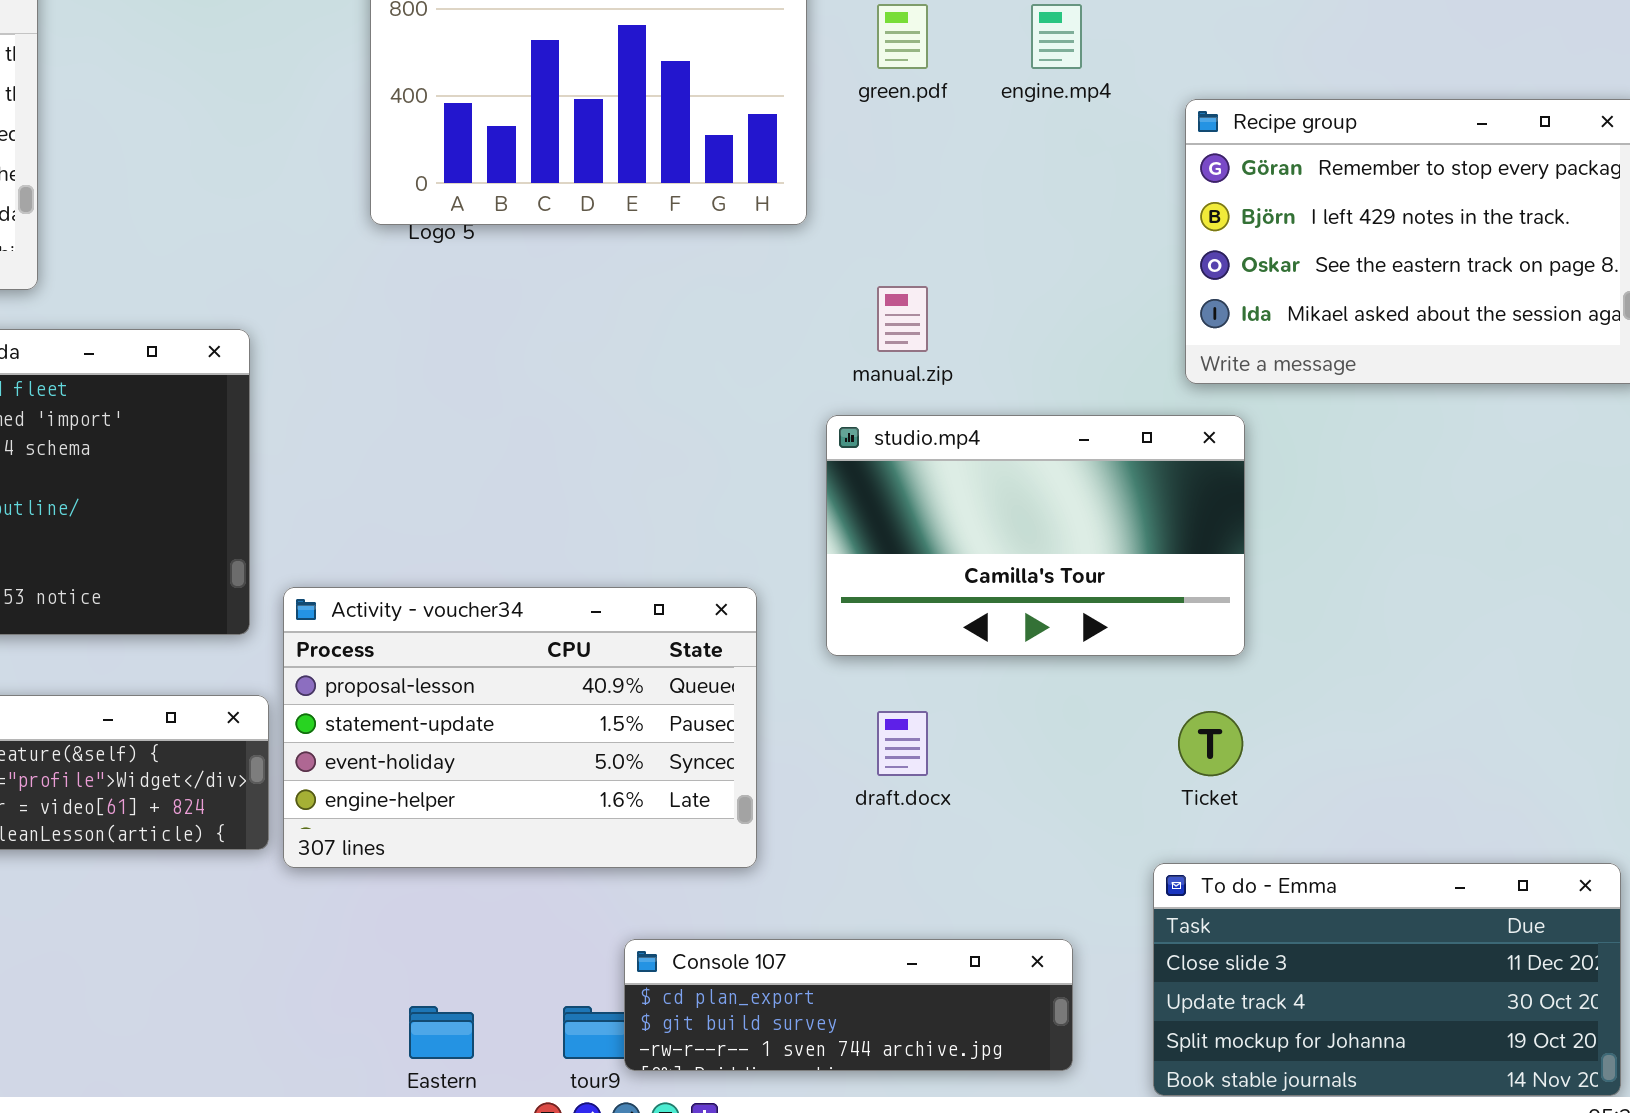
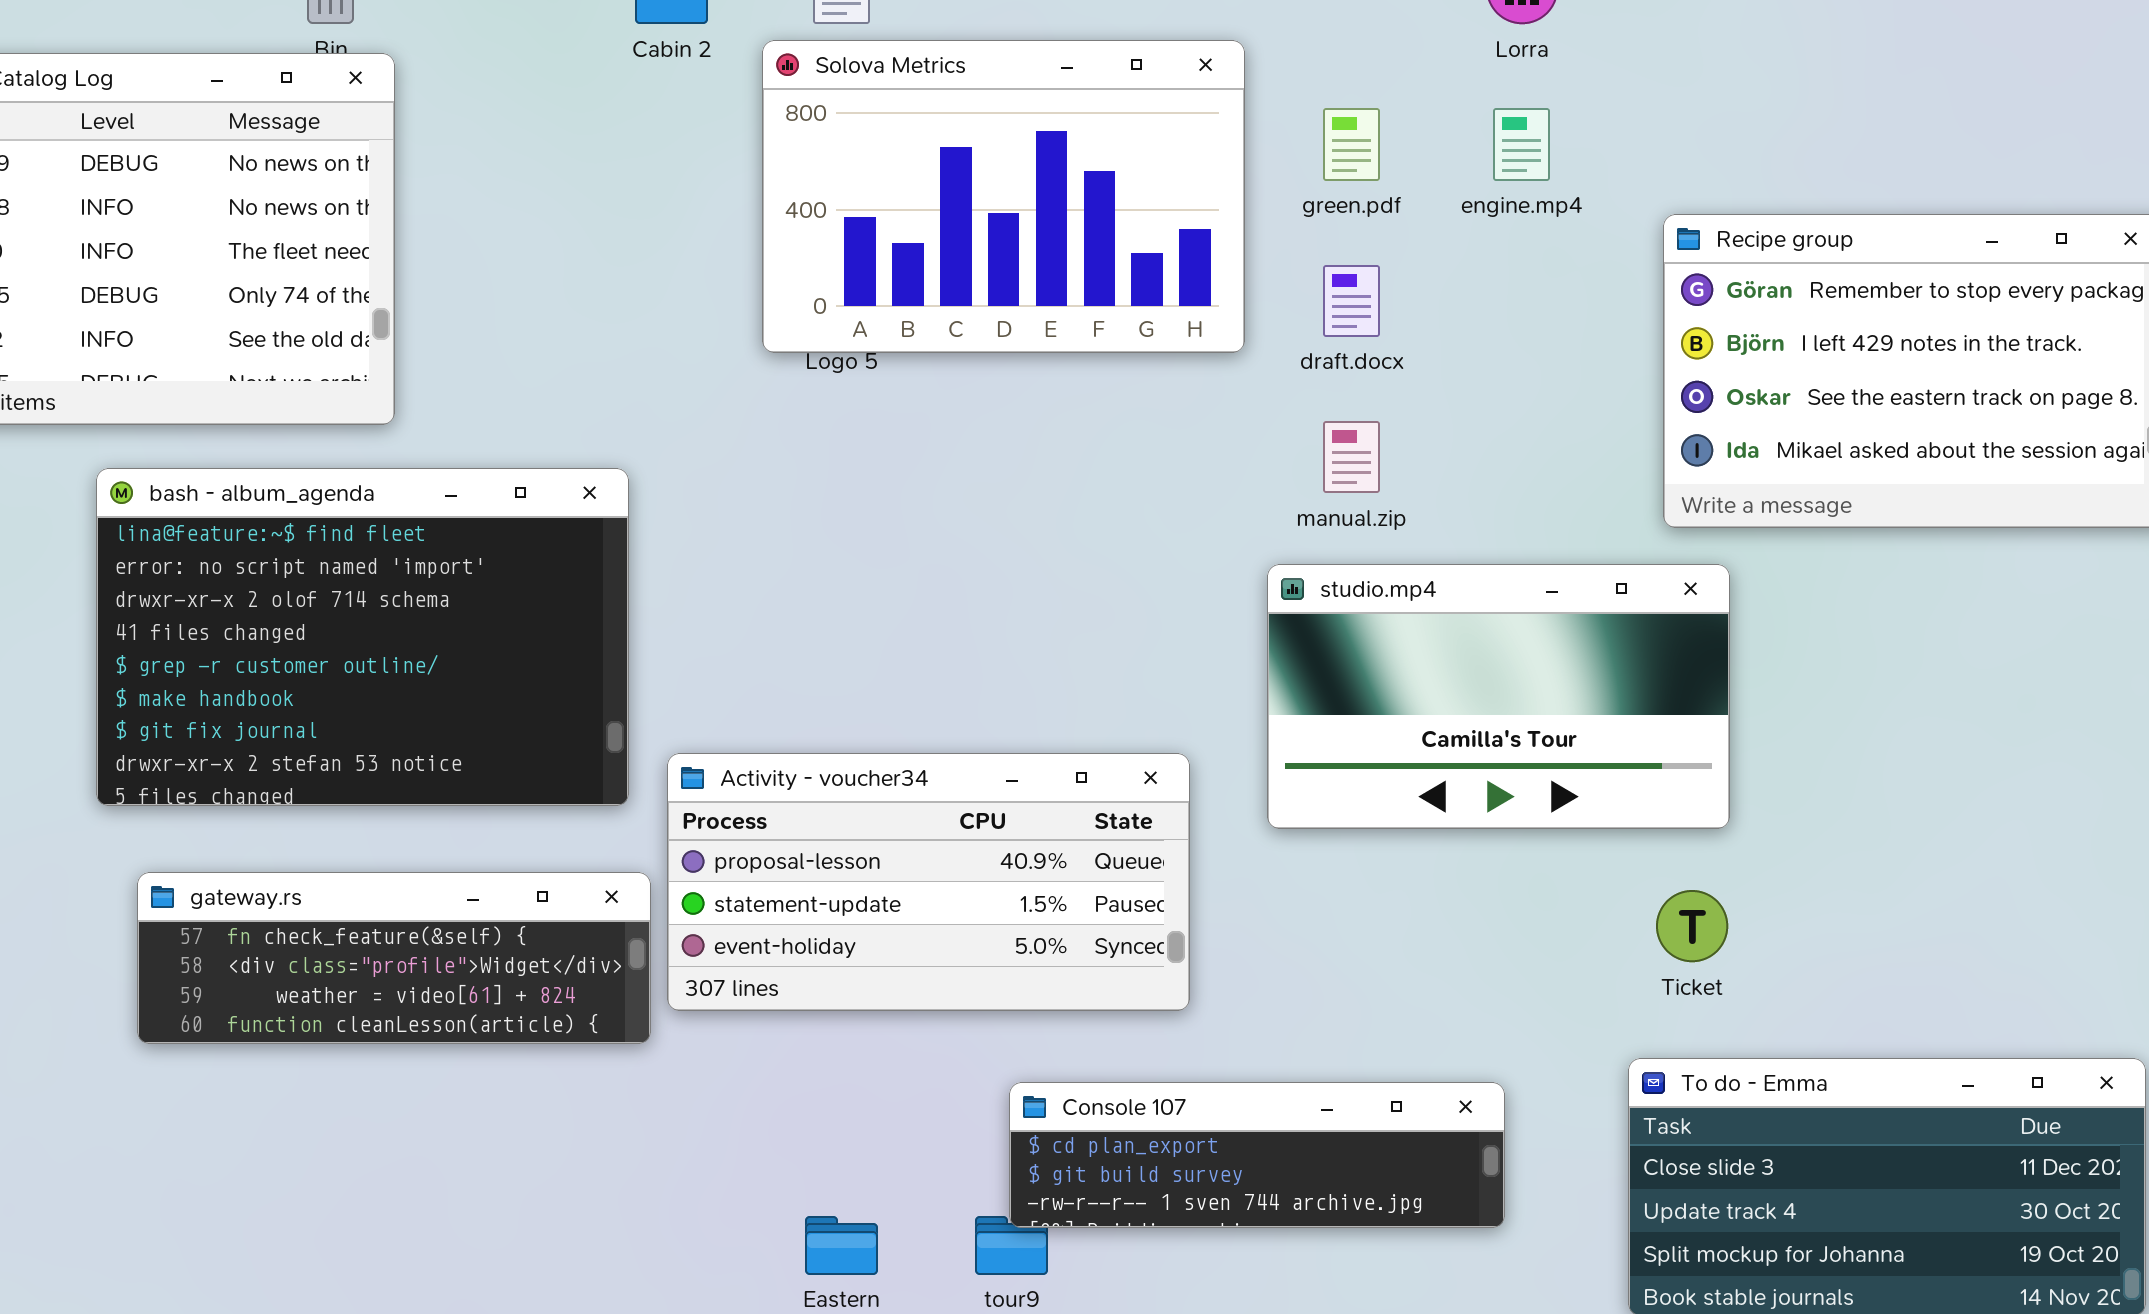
Activity - voucher34: [283,587,757,868] -> [667,753,1190,1011], resized
draft.docx: [877,711,928,776] -> [1323,265,1380,337], moved
Console 107: [624,939,1073,1071] -> [1009,1082,1505,1228], moved

